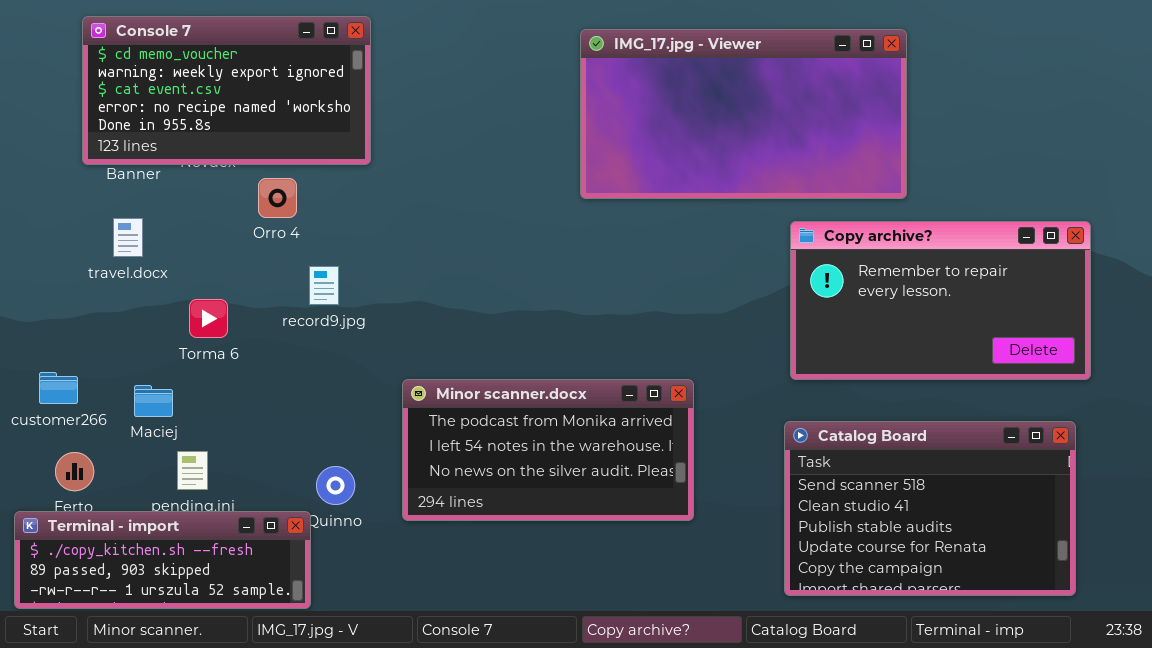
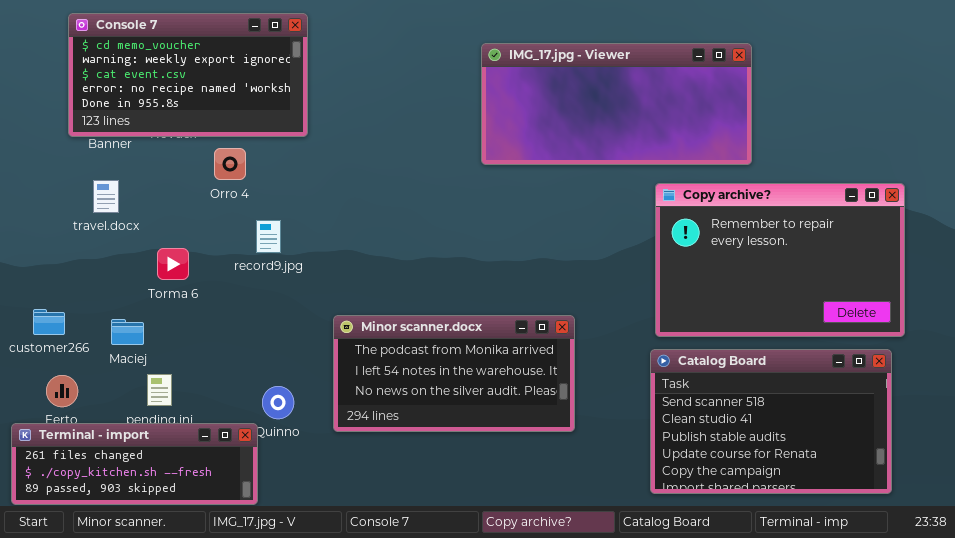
IMG_17.jpg - Viewer: [580,29,907,199] -> [481,43,752,165], resized
Copy archive?: [790,221,1091,380] -> [655,183,905,337], resized
Terminal - import: [14,511,311,609] -> [11,423,258,505], scrolled up 1 row

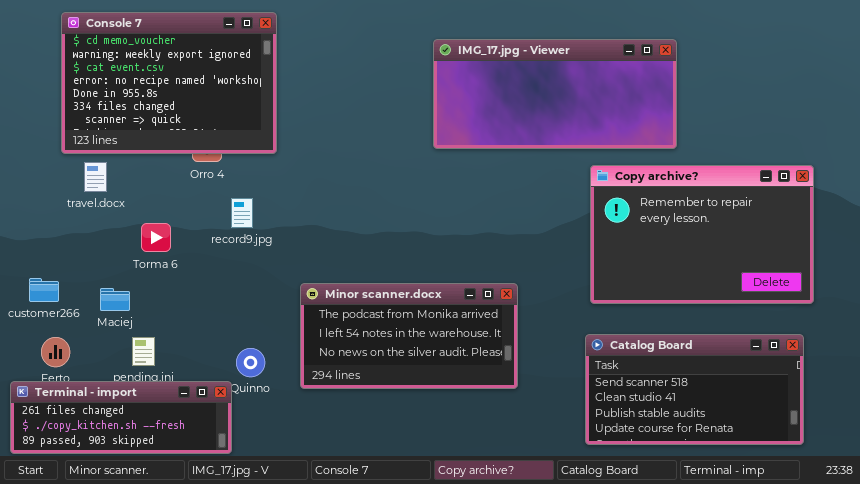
Console 7: [68,13,308,137] -> [61,12,277,154], resized
Catalog Board: [650,349,892,494] -> [585,334,804,445], resized

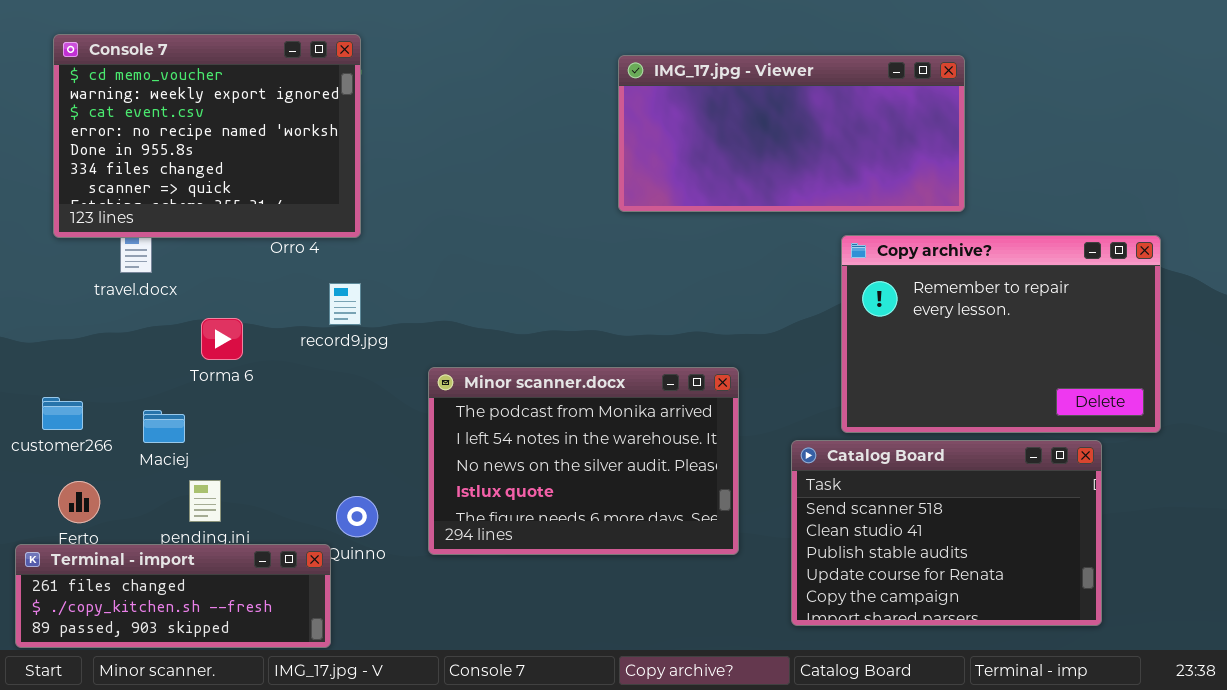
Console 7: [61,12,277,154] -> [53,34,361,238], moved
Minor scanner.docx: [300,283,518,389] -> [428,367,739,555], resized
Catalog Board: [585,334,804,445] -> [791,440,1102,626], moved, resized

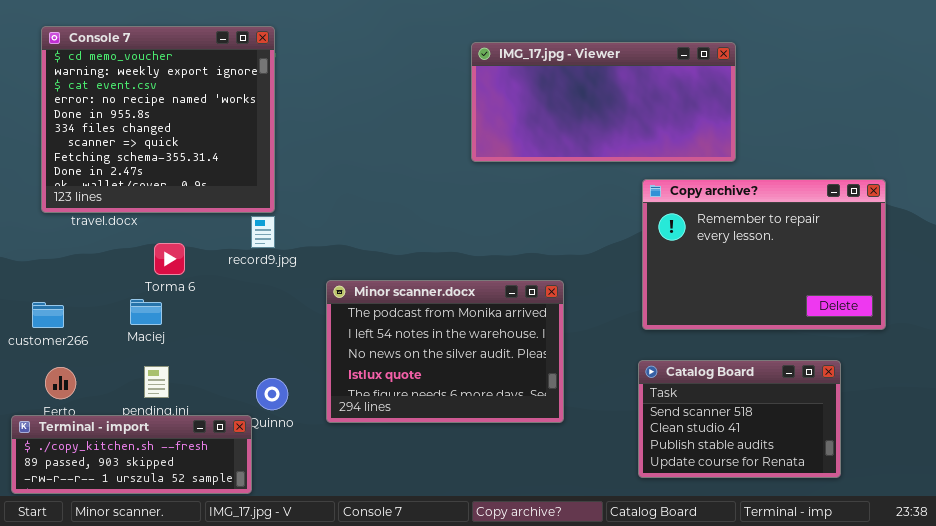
Console 7: [53,34,361,238] -> [41,26,275,213], resized
Maciej: [143,410,185,443] -> [130,299,162,325], moved
Catalog Board: [791,440,1102,626] -> [638,360,841,478], resized
Terminal - import: [15,544,331,648] -> [11,415,252,494], scrolled down 1 row

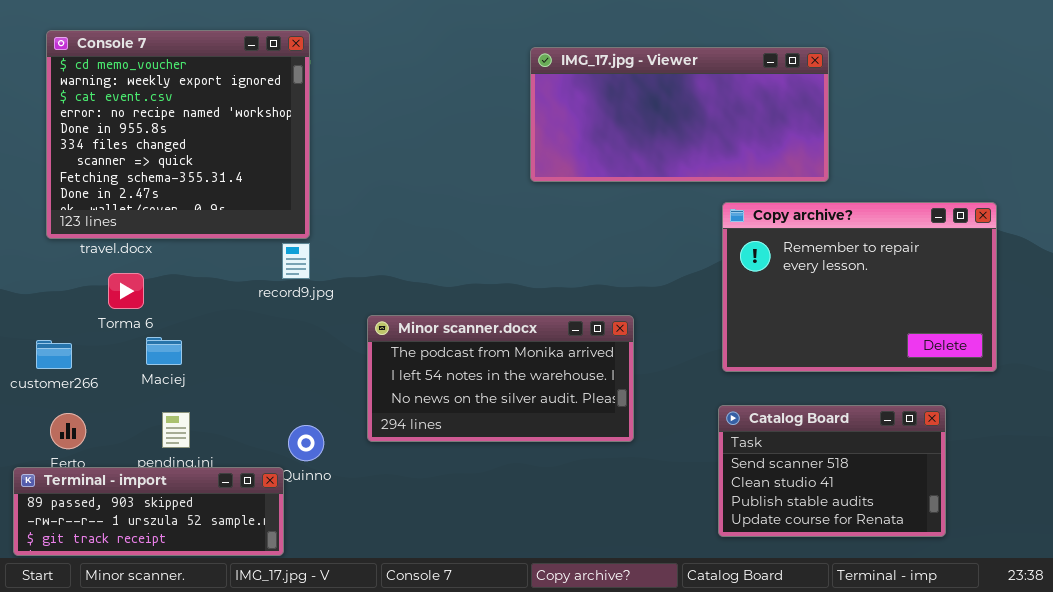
Torma 6: [154,243,185,275] -> [108,273,144,309], moved
Minor scanner.docx: [326,280,564,423] -> [367,315,634,442], resized
Terminal - import: [11,415,252,494] -> [13,467,284,556], scrolled down 1 row

